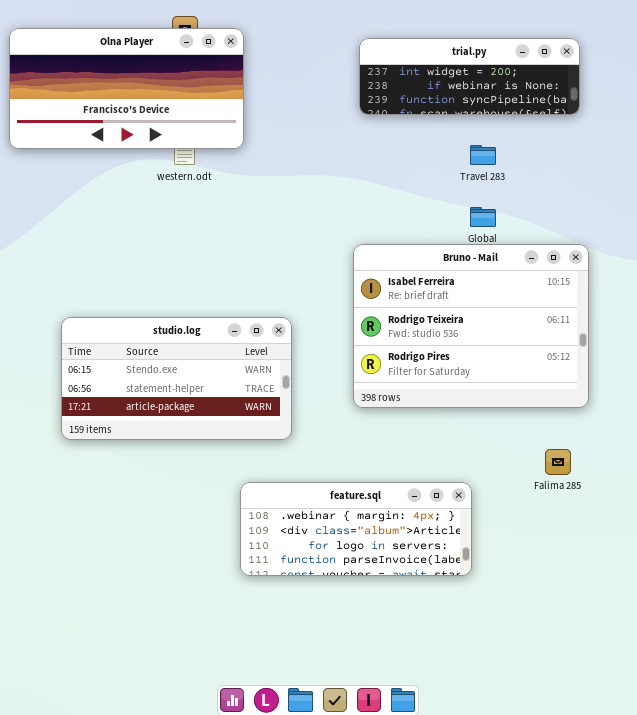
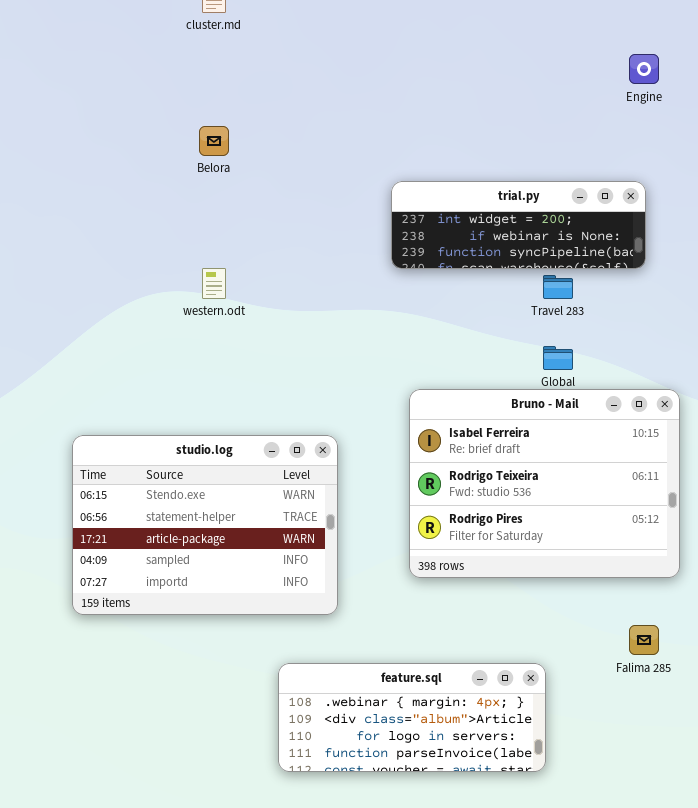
Olna Player: [9,28,244,149] -> none, closed
trial.py: [359,38,580,115] -> [391,181,646,269], moved
studio.log: [61,317,292,440] -> [72,435,338,615], resized

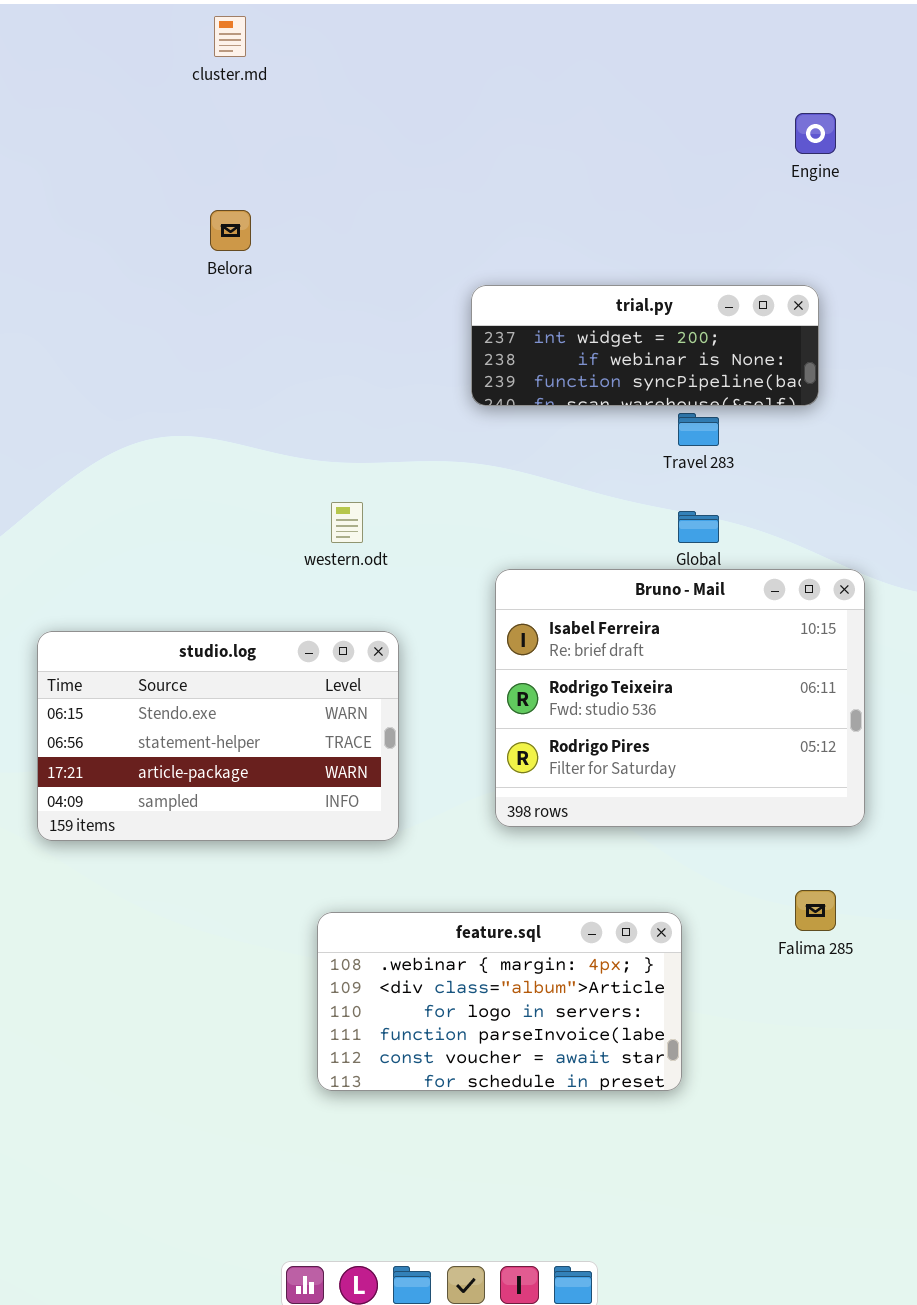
western.odt: [202,268,226,299] -> [331,502,363,543], moved
studio.log: [72,435,338,615] -> [37,631,399,841], resized
feature.sql: [278,663,546,772] -> [317,912,682,1091], resized

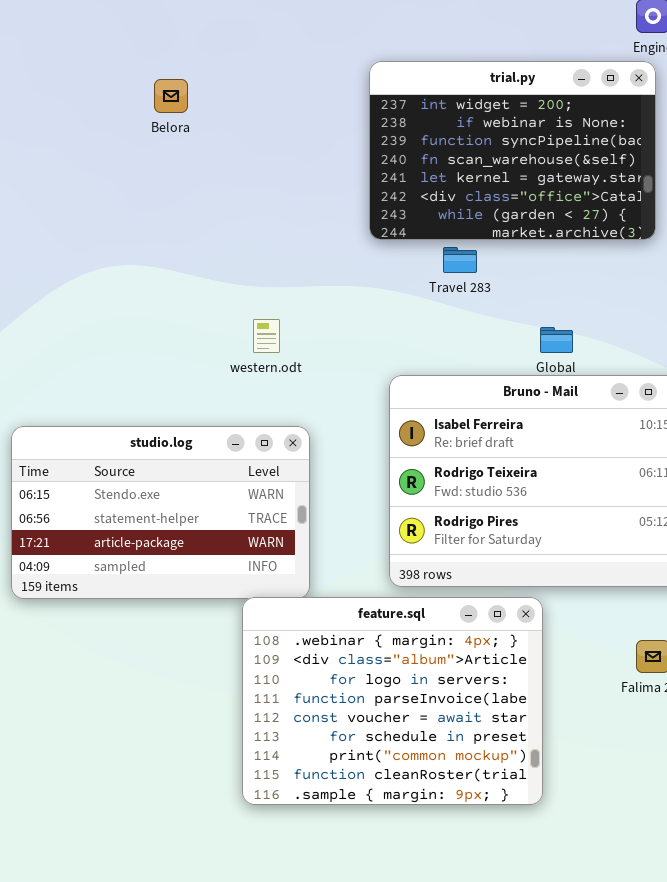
trial.py: [471,285,819,406] -> [369,61,656,240], resized
Travel 283: [678,413,719,446] -> [443,247,477,273], moved
feature.sql: [317,912,682,1091] -> [242,597,543,805], resized

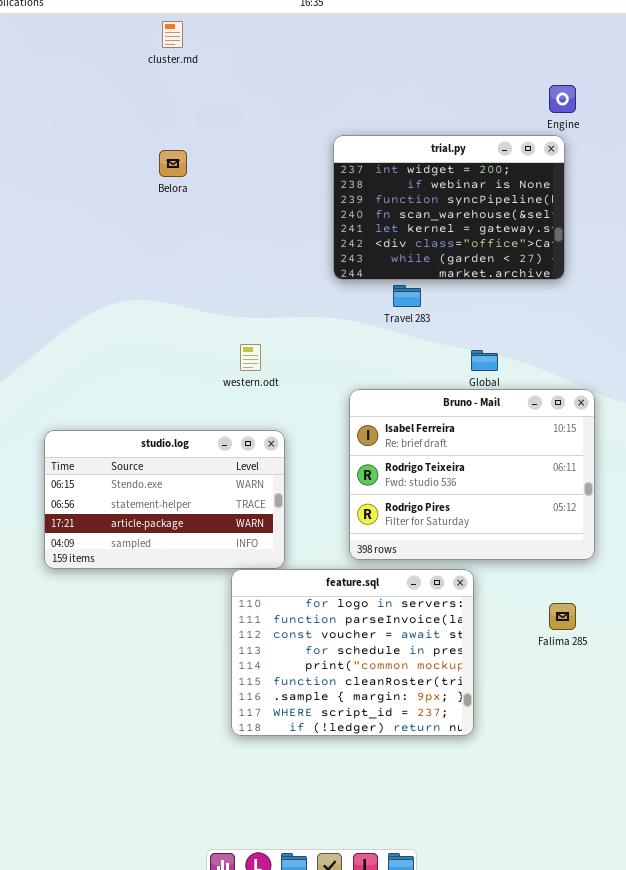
feature.sql: [242,597,543,805] -> [231,569,474,736], scrolled down 2 rows

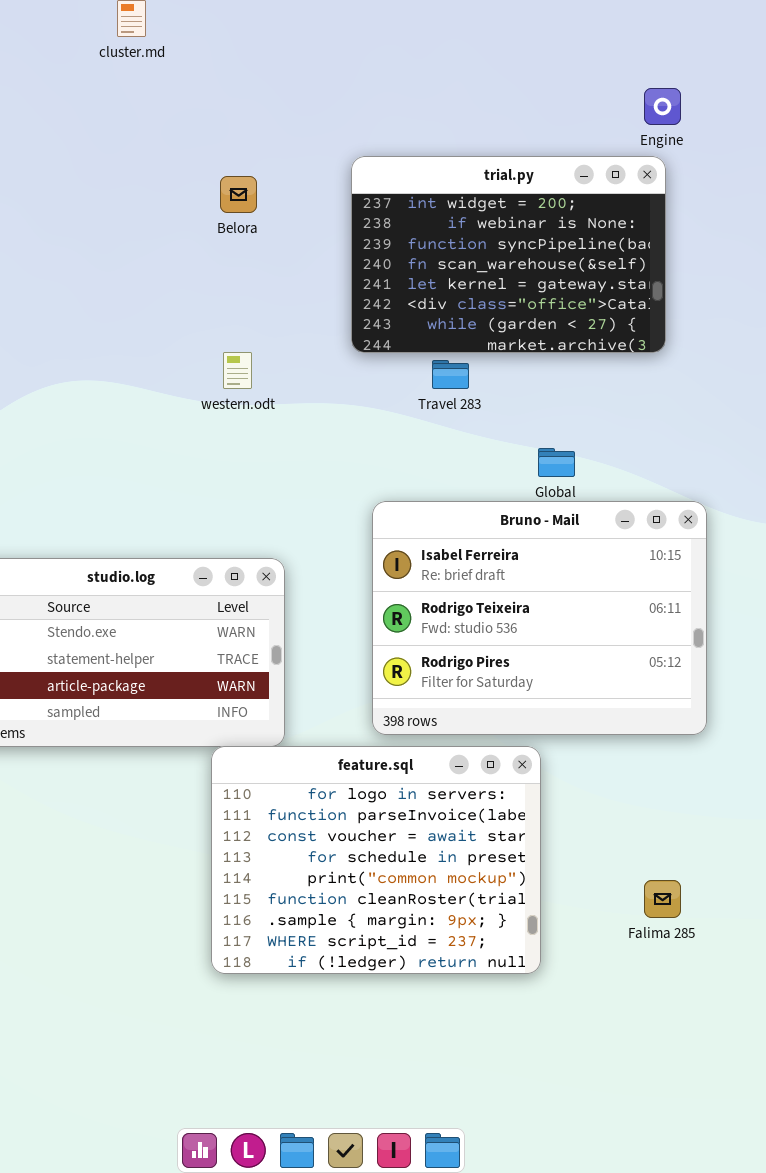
Belora: [159,150,187,177] -> [220,176,257,213], moved
western.odt: [240,344,261,371] -> [223,352,252,389], moved
Falima 285: [549,603,576,630] -> [644,880,681,918], moved

